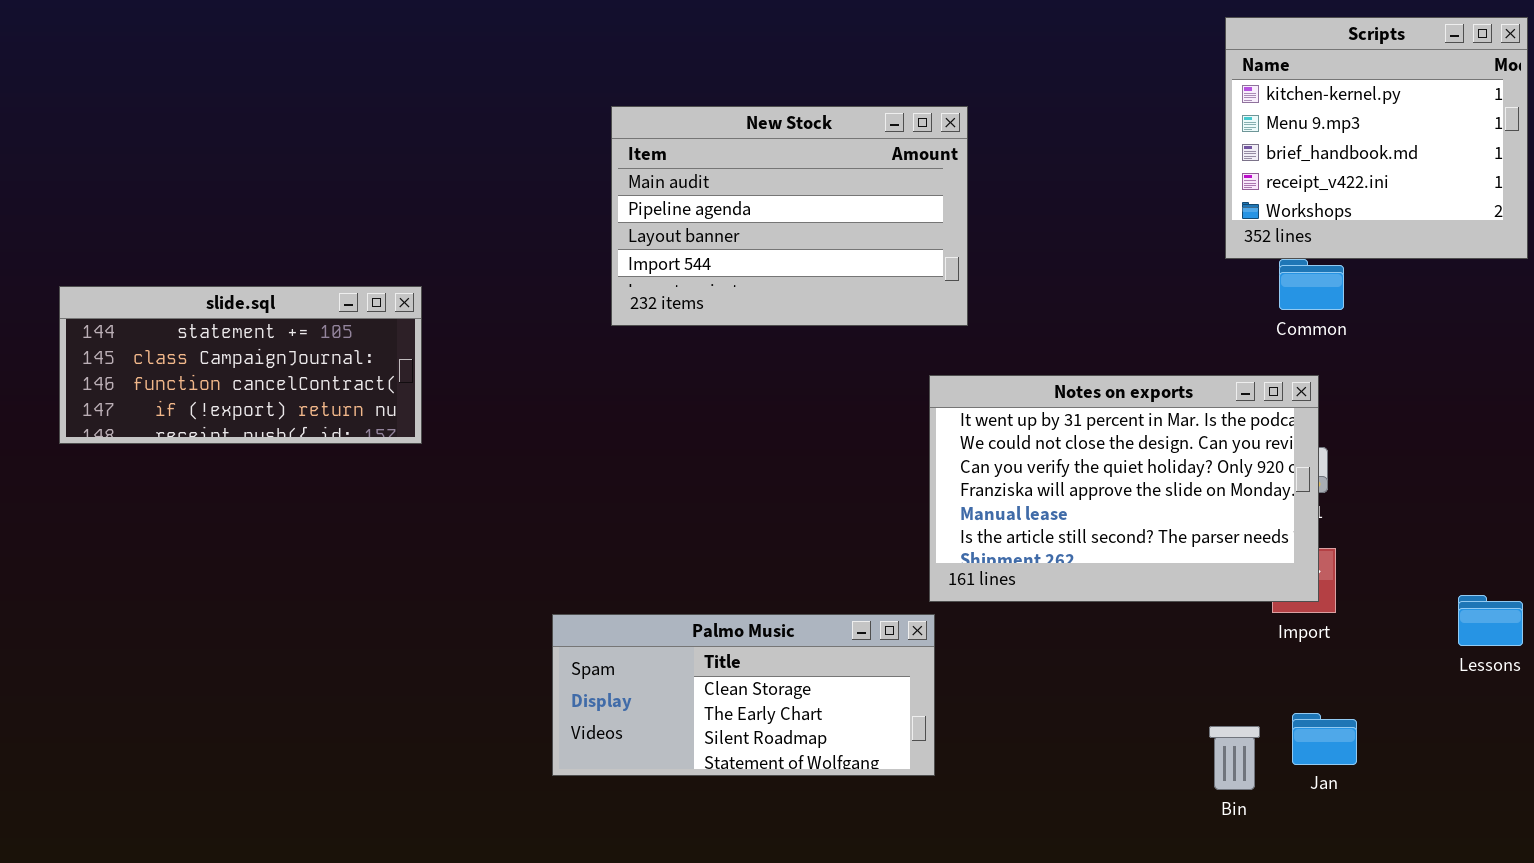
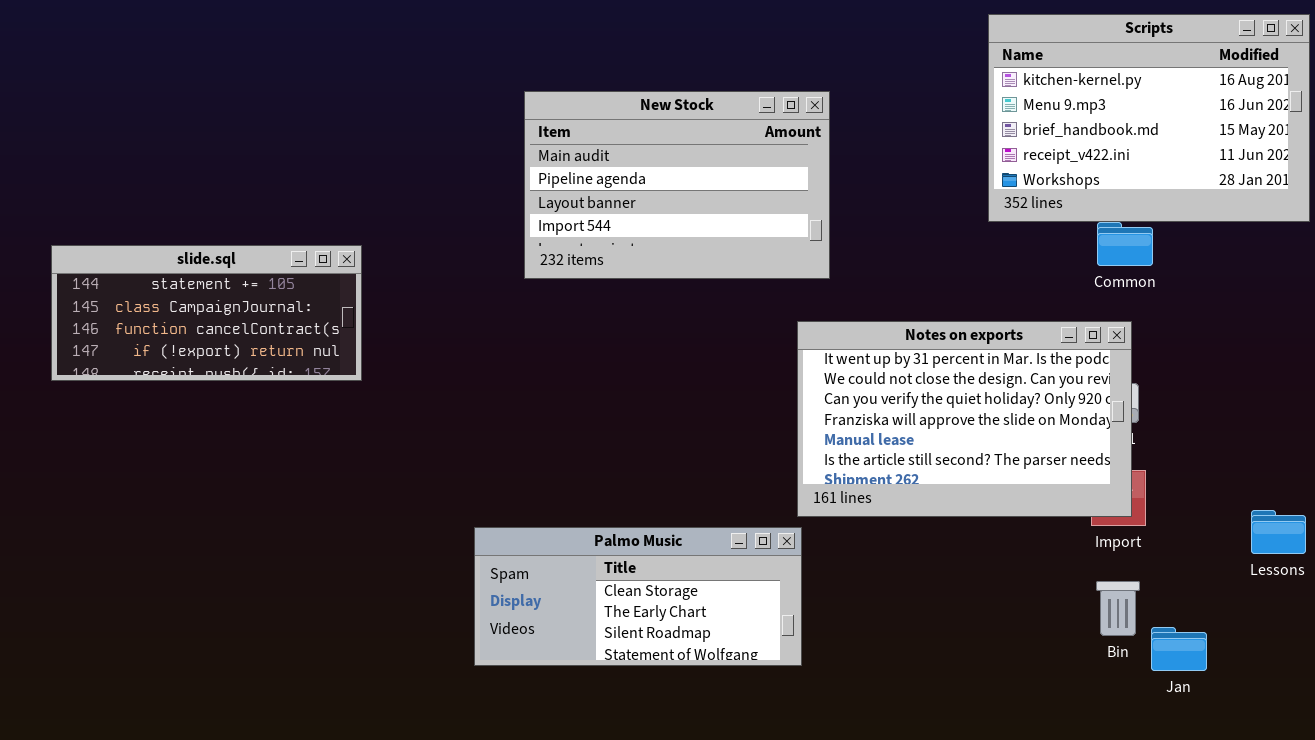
Scripts: [1225,17,1528,259] -> [988,14,1310,222], resized
Jan: [1292,713,1357,765] -> [1151,627,1207,671], moved
Bin: [1209,726,1260,790] -> [1096,581,1140,636], moved

